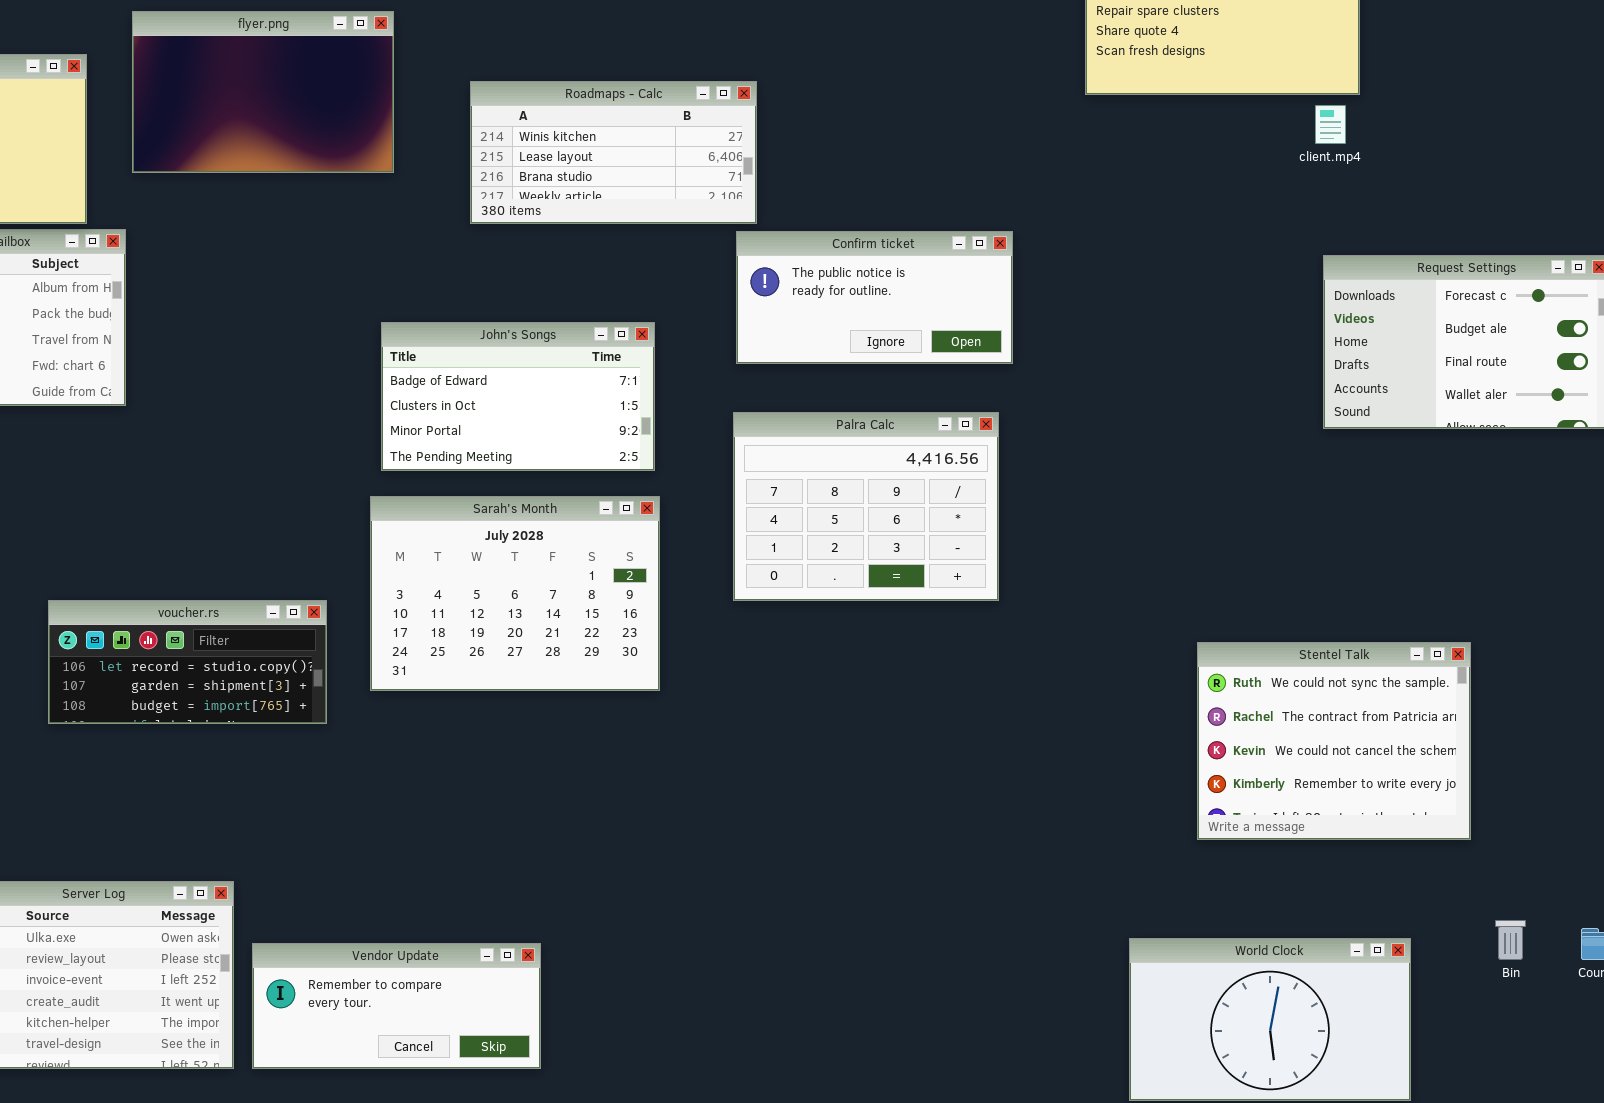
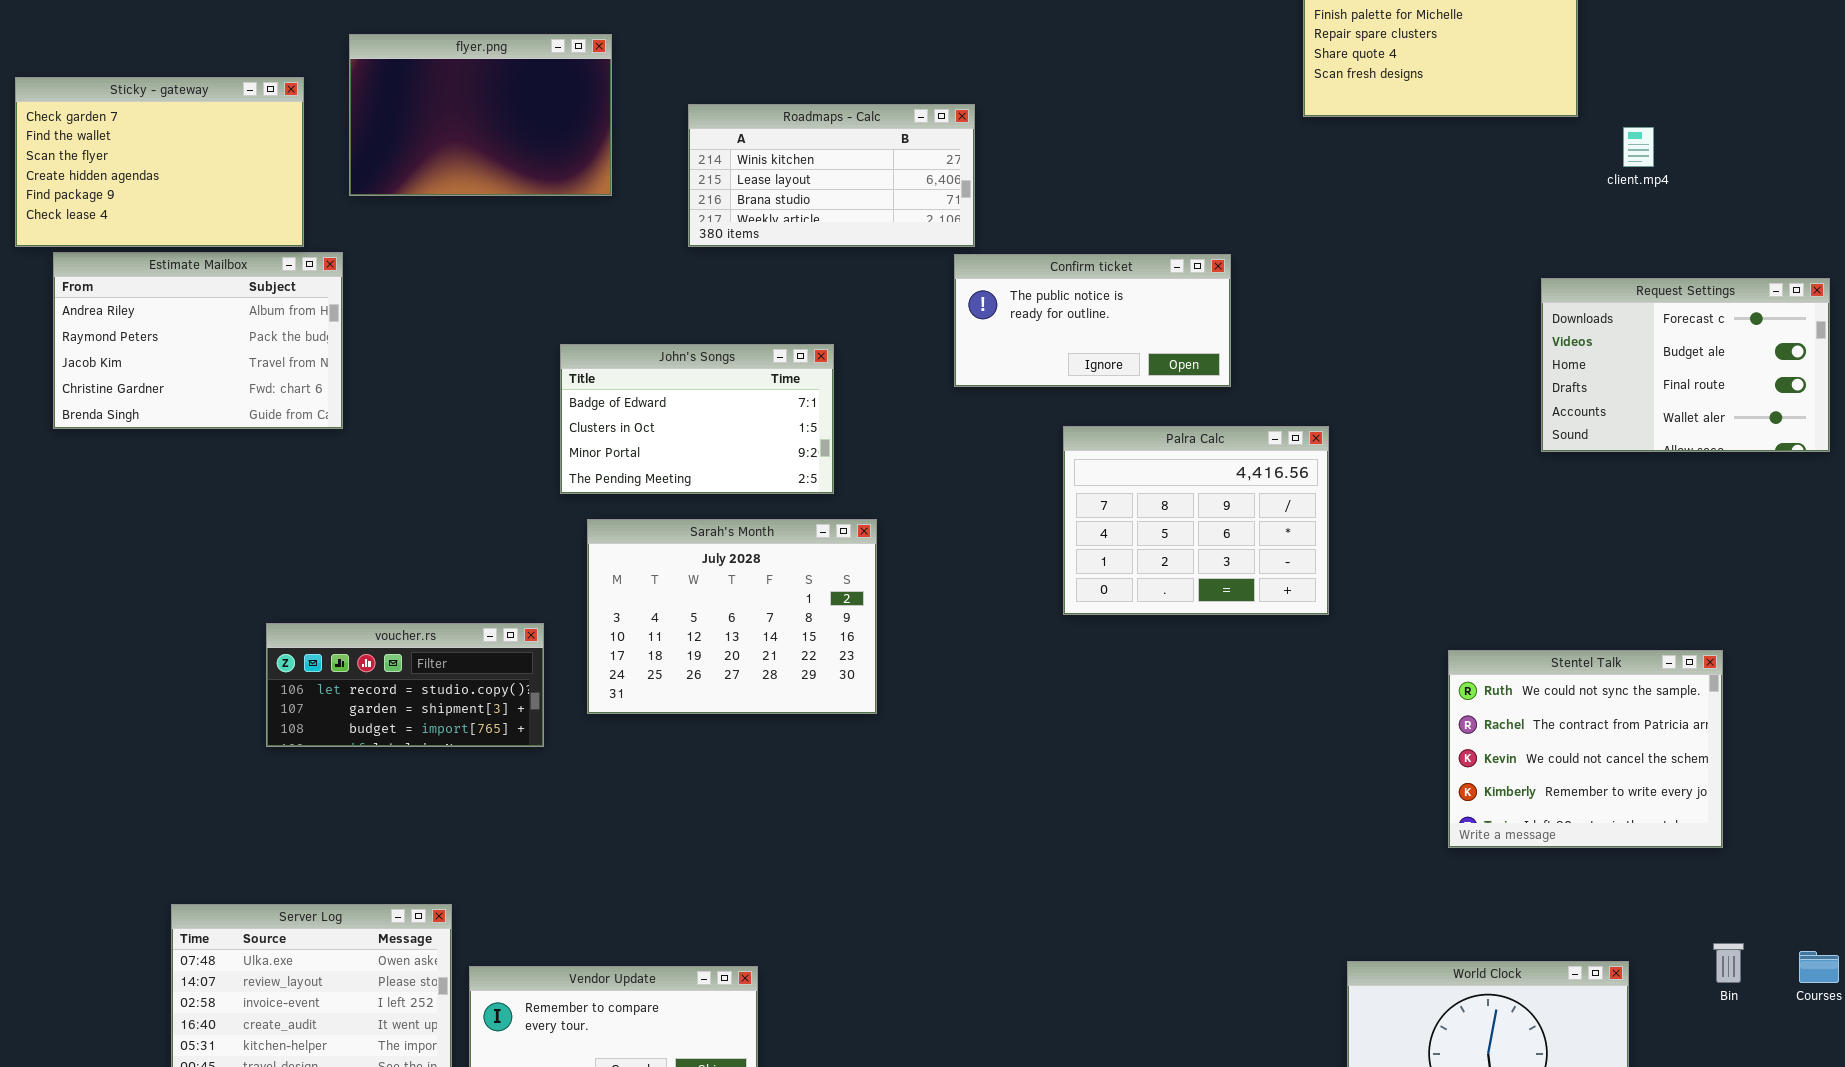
client.mp4: [1315,105,1346,144] -> [1623,127,1654,167], moved
John's Songs: [381,322,655,471] -> [560,344,834,494], moved
Palra Calc: [733,412,999,601] -> [1063,426,1329,615], moved
Stentel Talk: [1197,642,1471,840] -> [1448,650,1723,848], moved

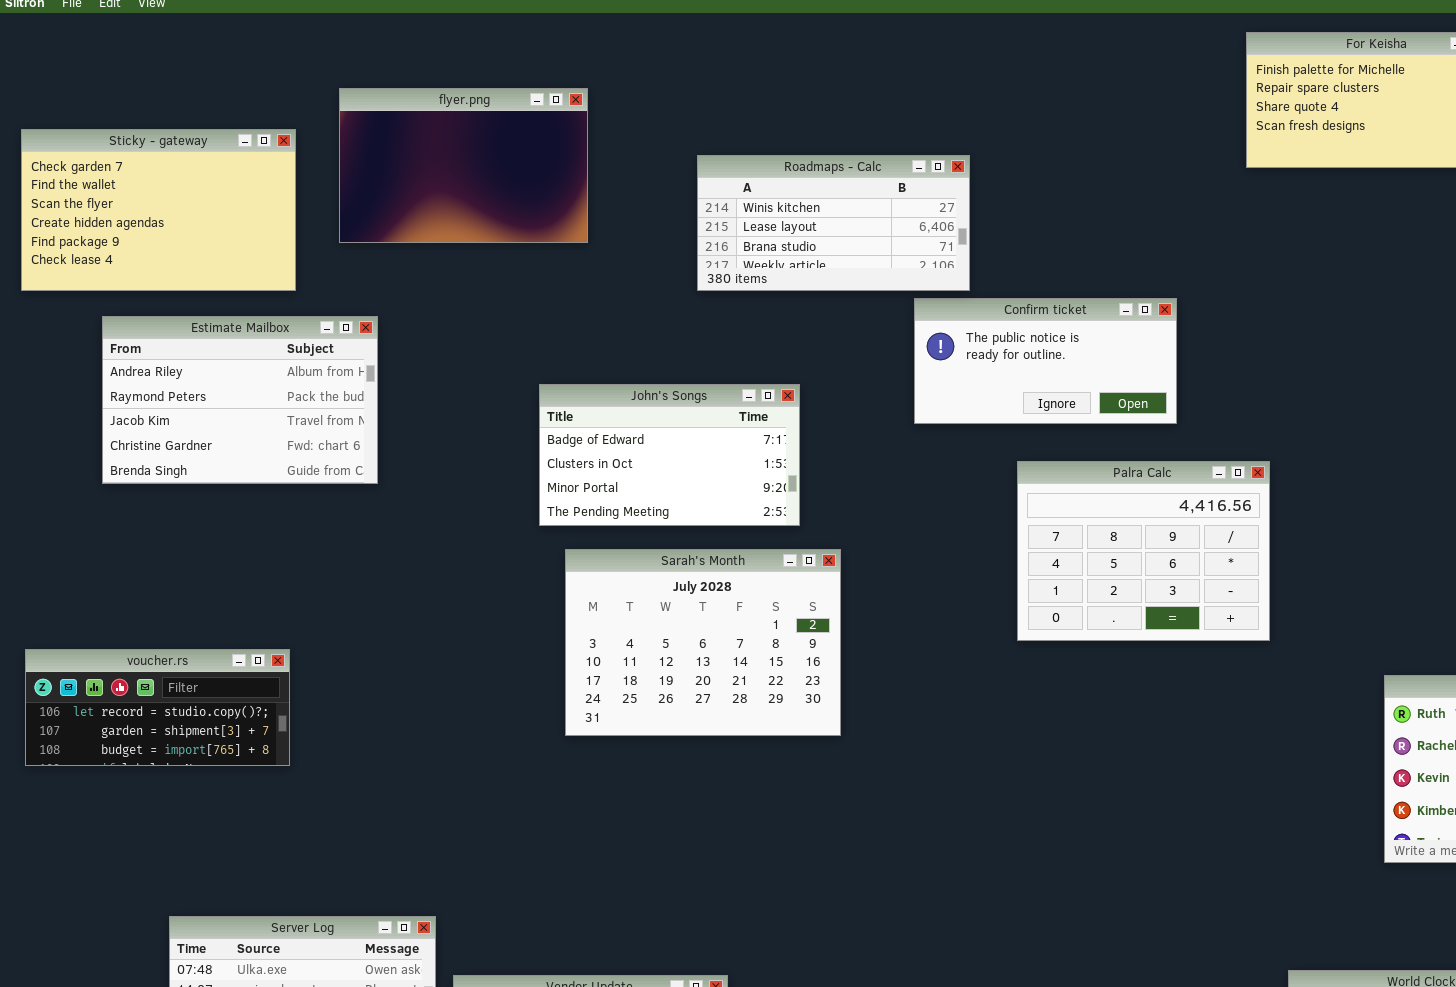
Roadmaps - Calc: [688,104,975,247] -> [697,155,970,291], moved
Estimate Mailbox: [53,252,343,429] -> [102,316,378,484], moved
voucher.rs: [266,623,544,747] -> [25,649,290,766], moved

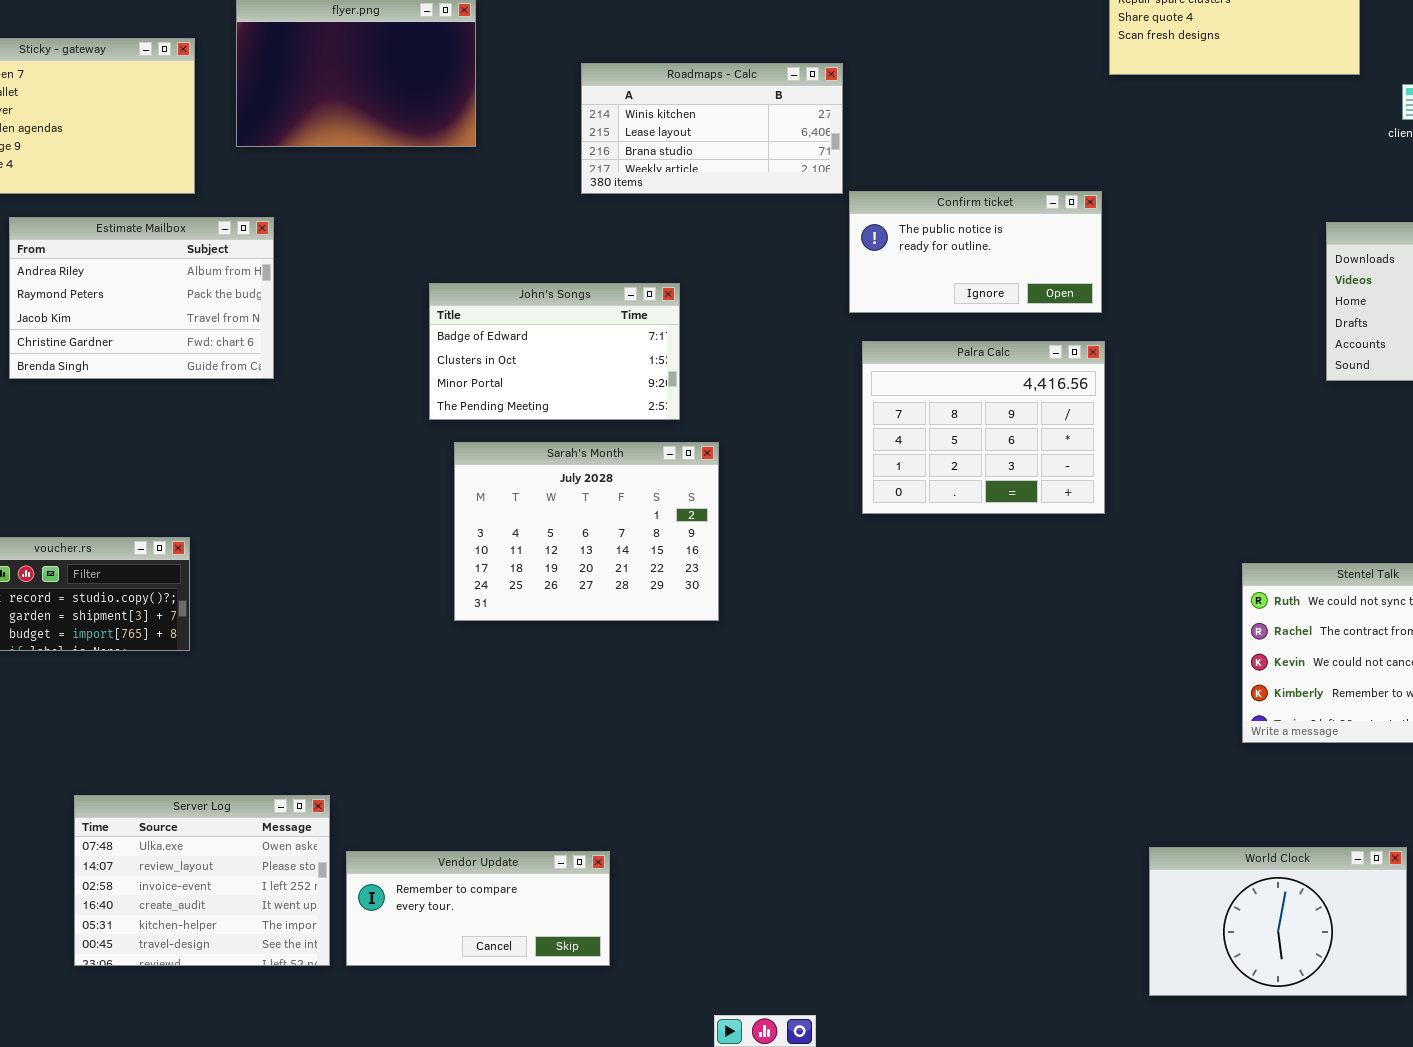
Confirm ticket: [914,298,1177,424] -> [849,191,1102,313], moved
Palra Calc: [1017,461,1270,641] -> [862,341,1105,514], moved

